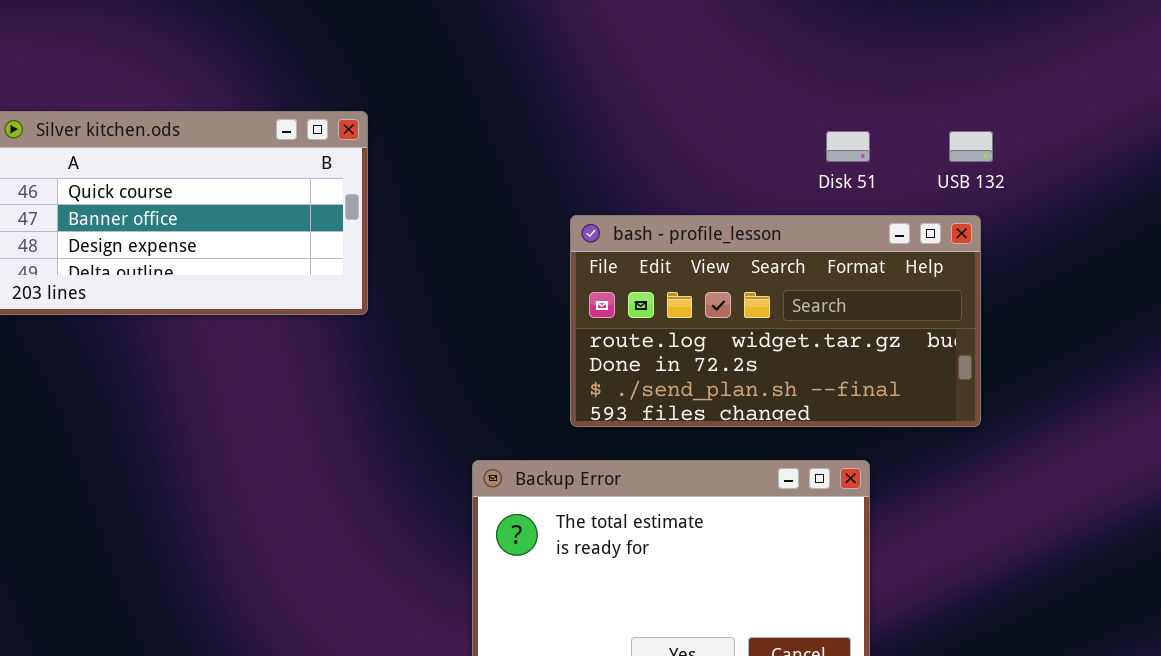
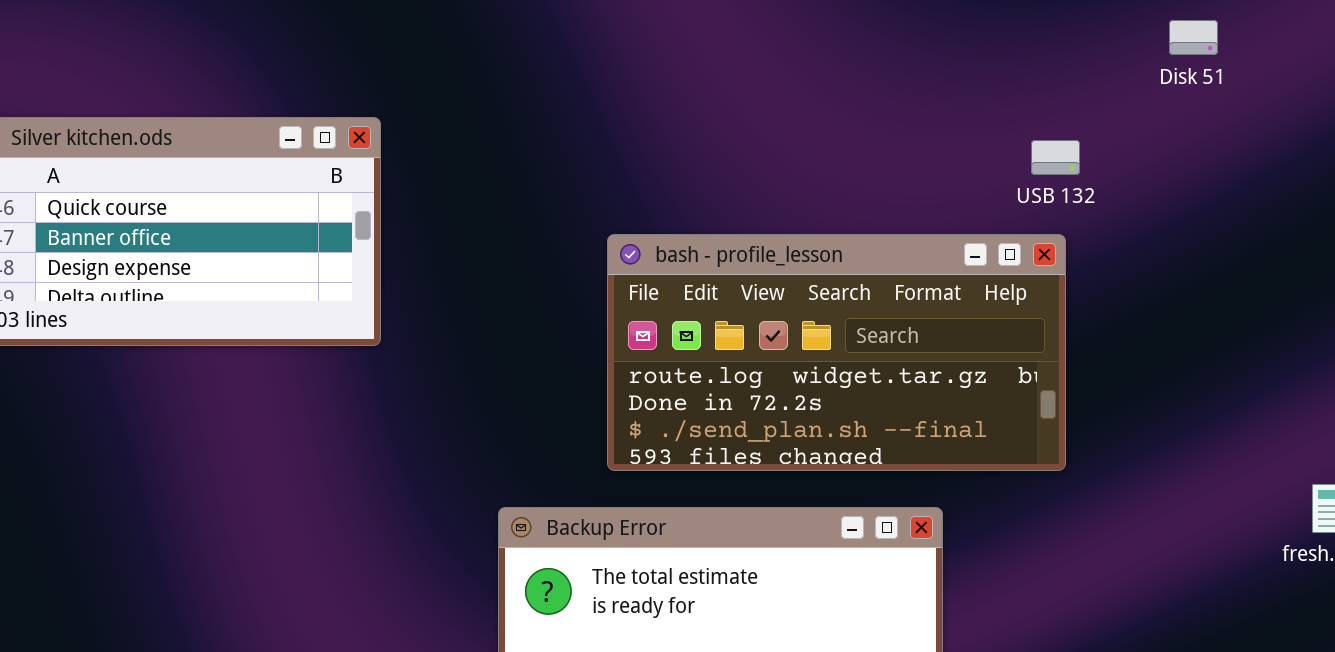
Disk 51: [826,131,870,162] -> [1169,20,1218,55], moved

